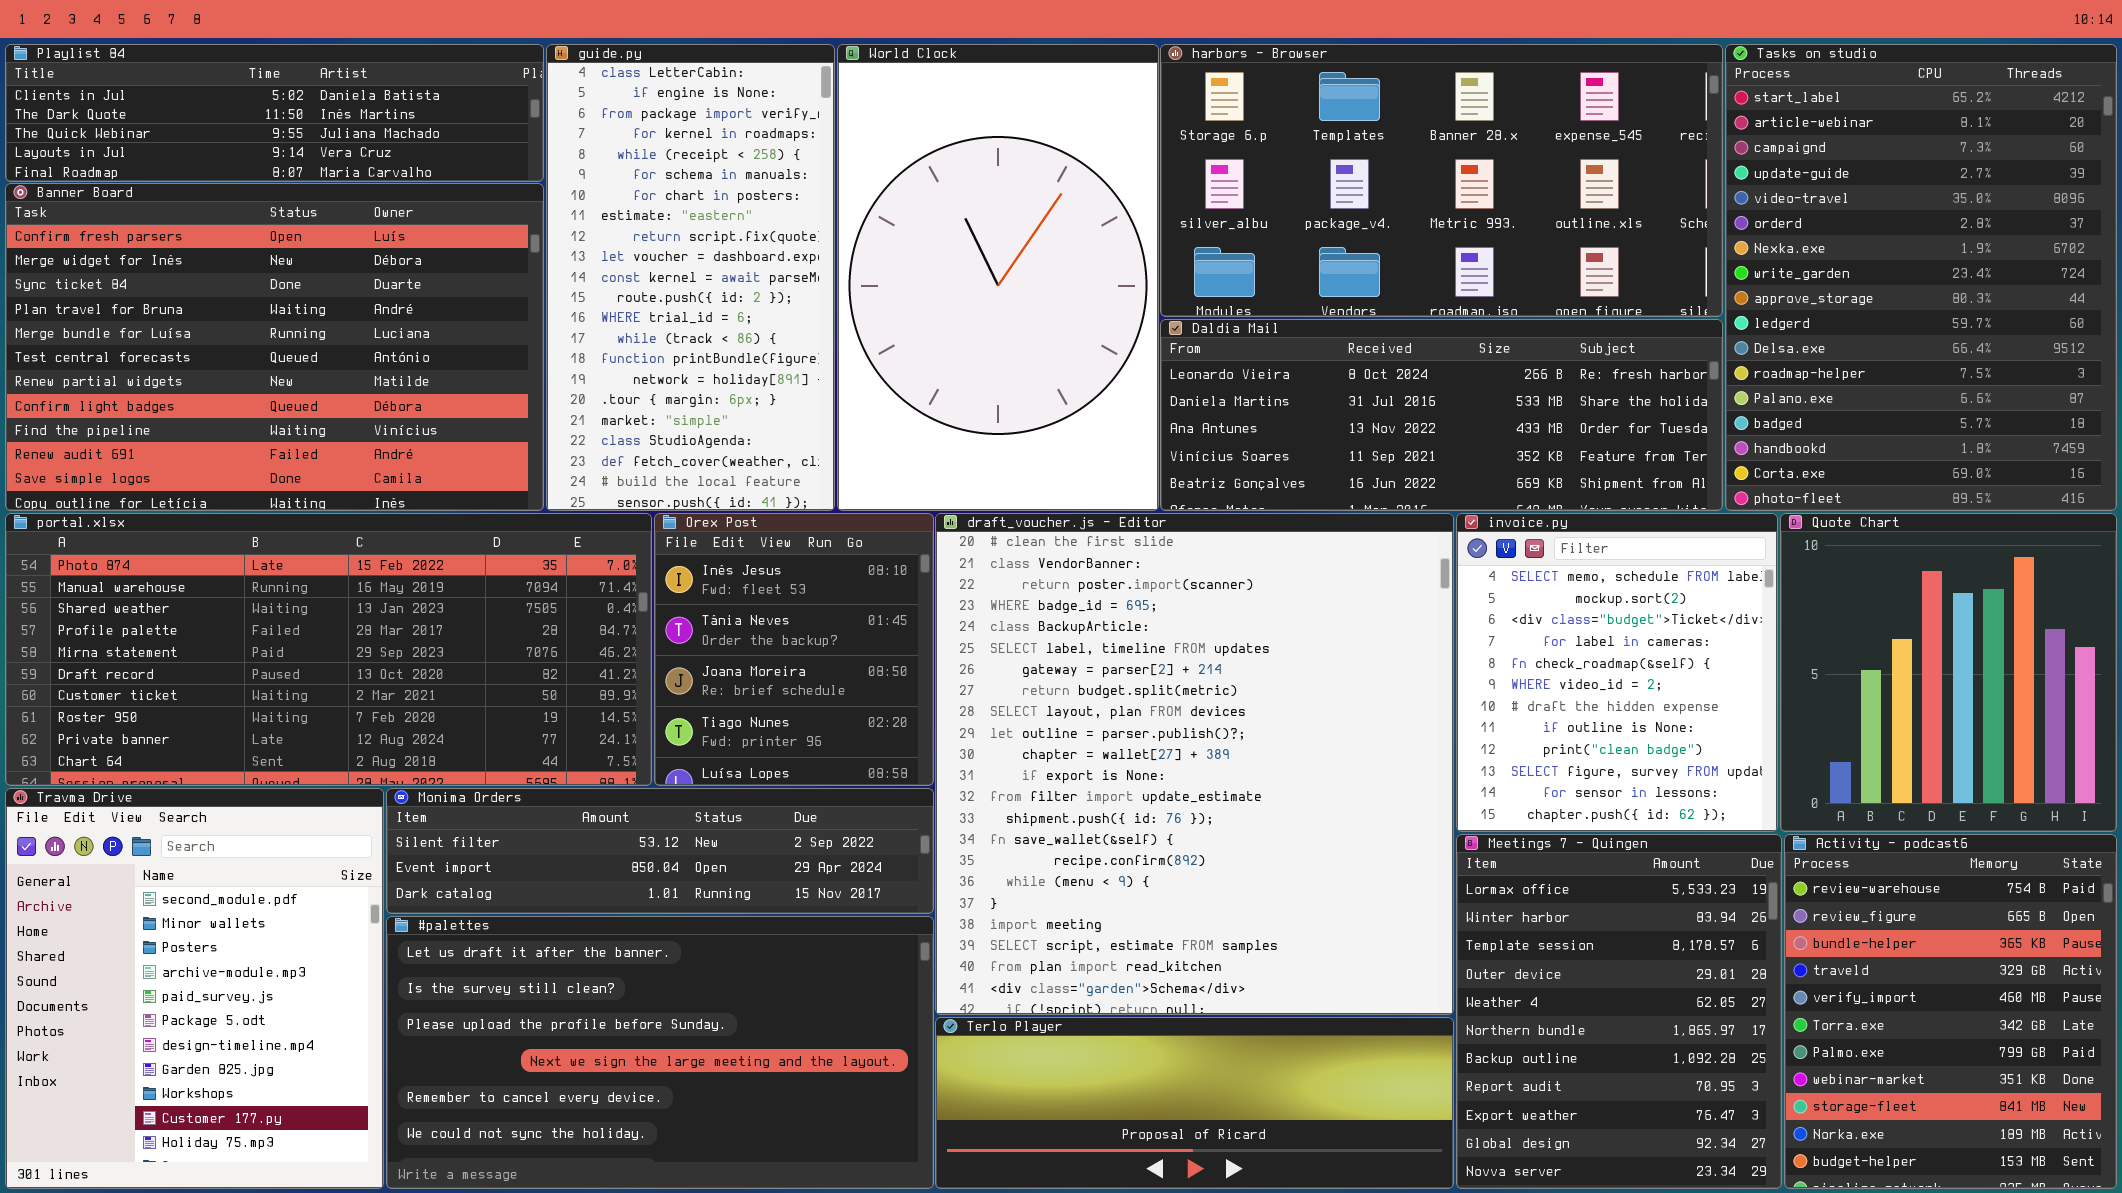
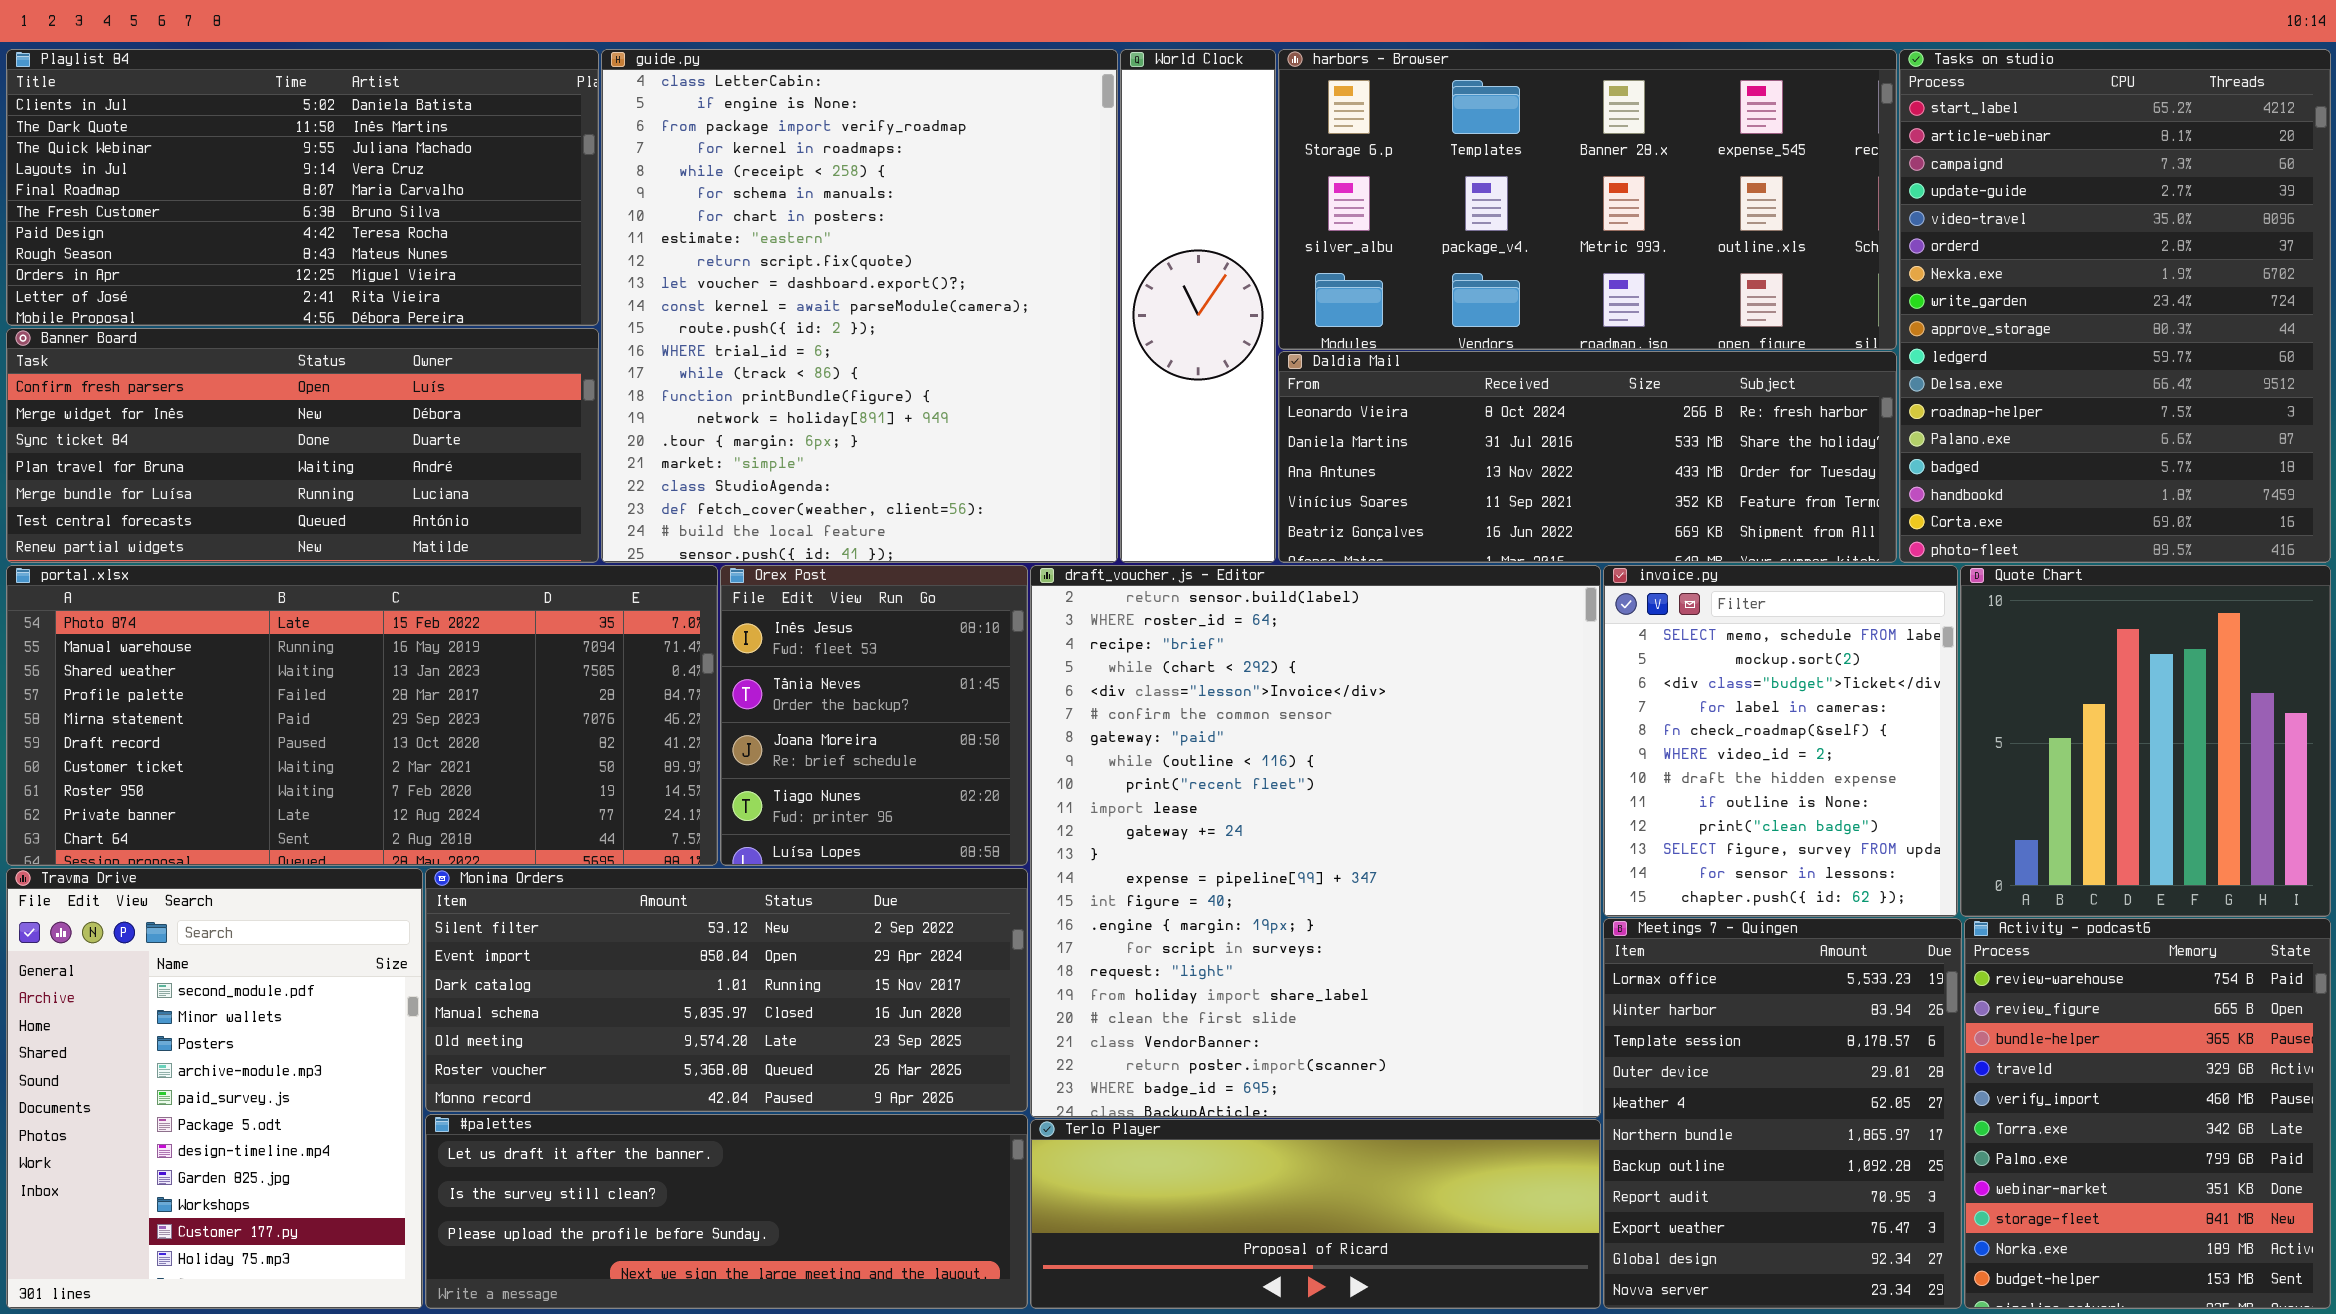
Playlist 84: [5,44,544,182] -> [6,49,599,326], resized
guide.py: [546,44,835,511] -> [601,49,1118,563], resized
World Clock: [837,44,1159,511] -> [1120,49,1276,563], resized
Banner Board: [5,183,544,511] -> [6,328,599,563], resized
draft_voucher.js - Editor: [935,513,1454,1015] -> [1030,565,1601,1118], scrolled up 18 rows
Monima Orders: [386,788,934,914] -> [425,868,1028,1112], resized
#palettes: [386,916,934,1189] -> [425,1114,1028,1309], resized

